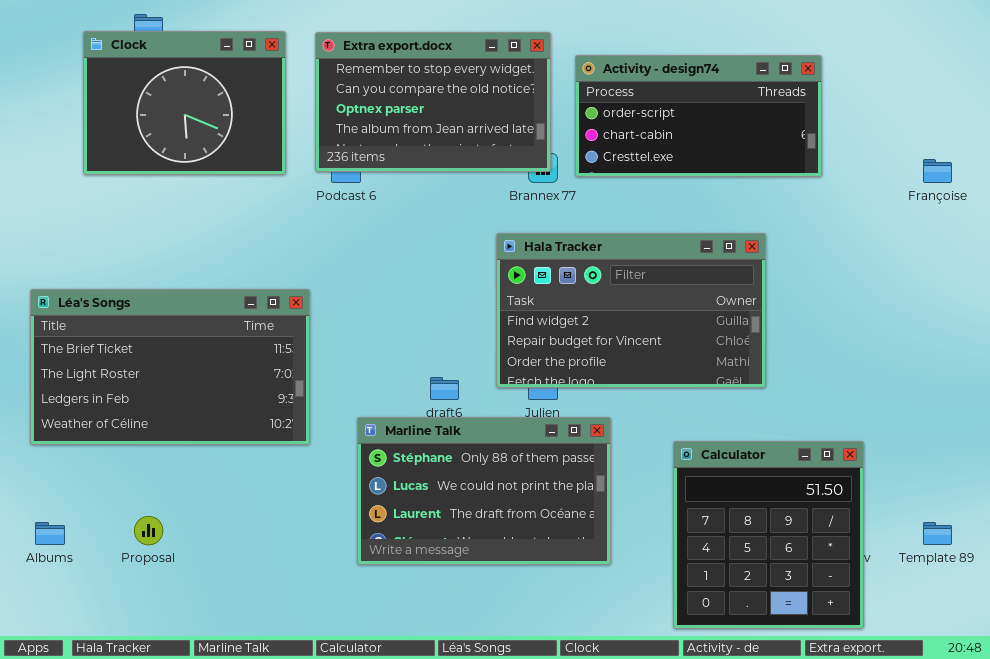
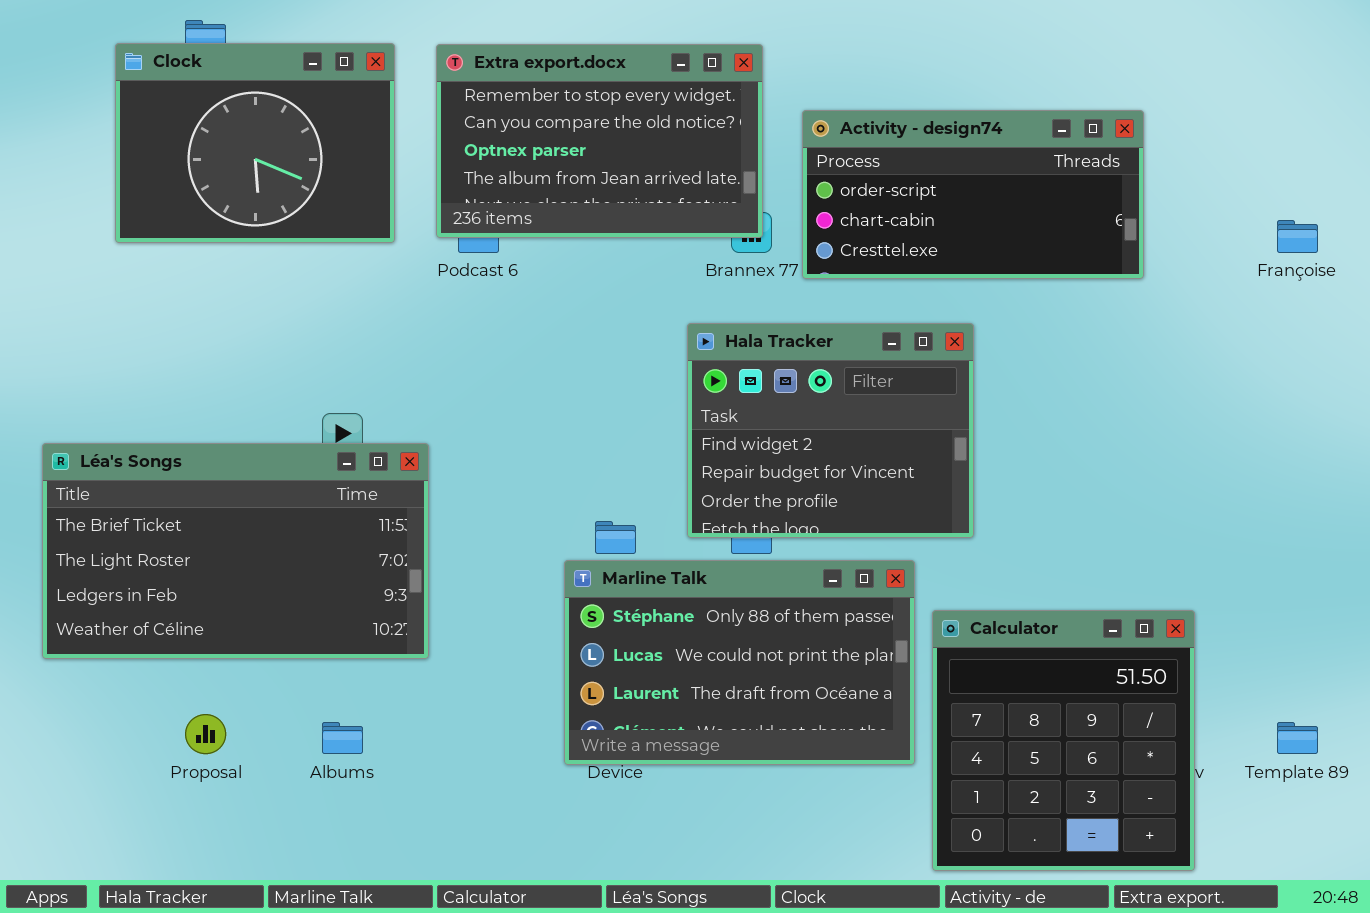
Activity - design74: [575,55,822,177] -> [802,110,1144,279], moved
Hala Tracker: [496,233,766,388] -> [687,323,974,538], resized
Léa's Songs: [30,289,310,445] -> [42,443,429,659], moved
Marline Talk: [357,417,611,565] -> [564,560,915,765], moved
Albums: [35,522,65,545] -> [322,722,363,754], moved

